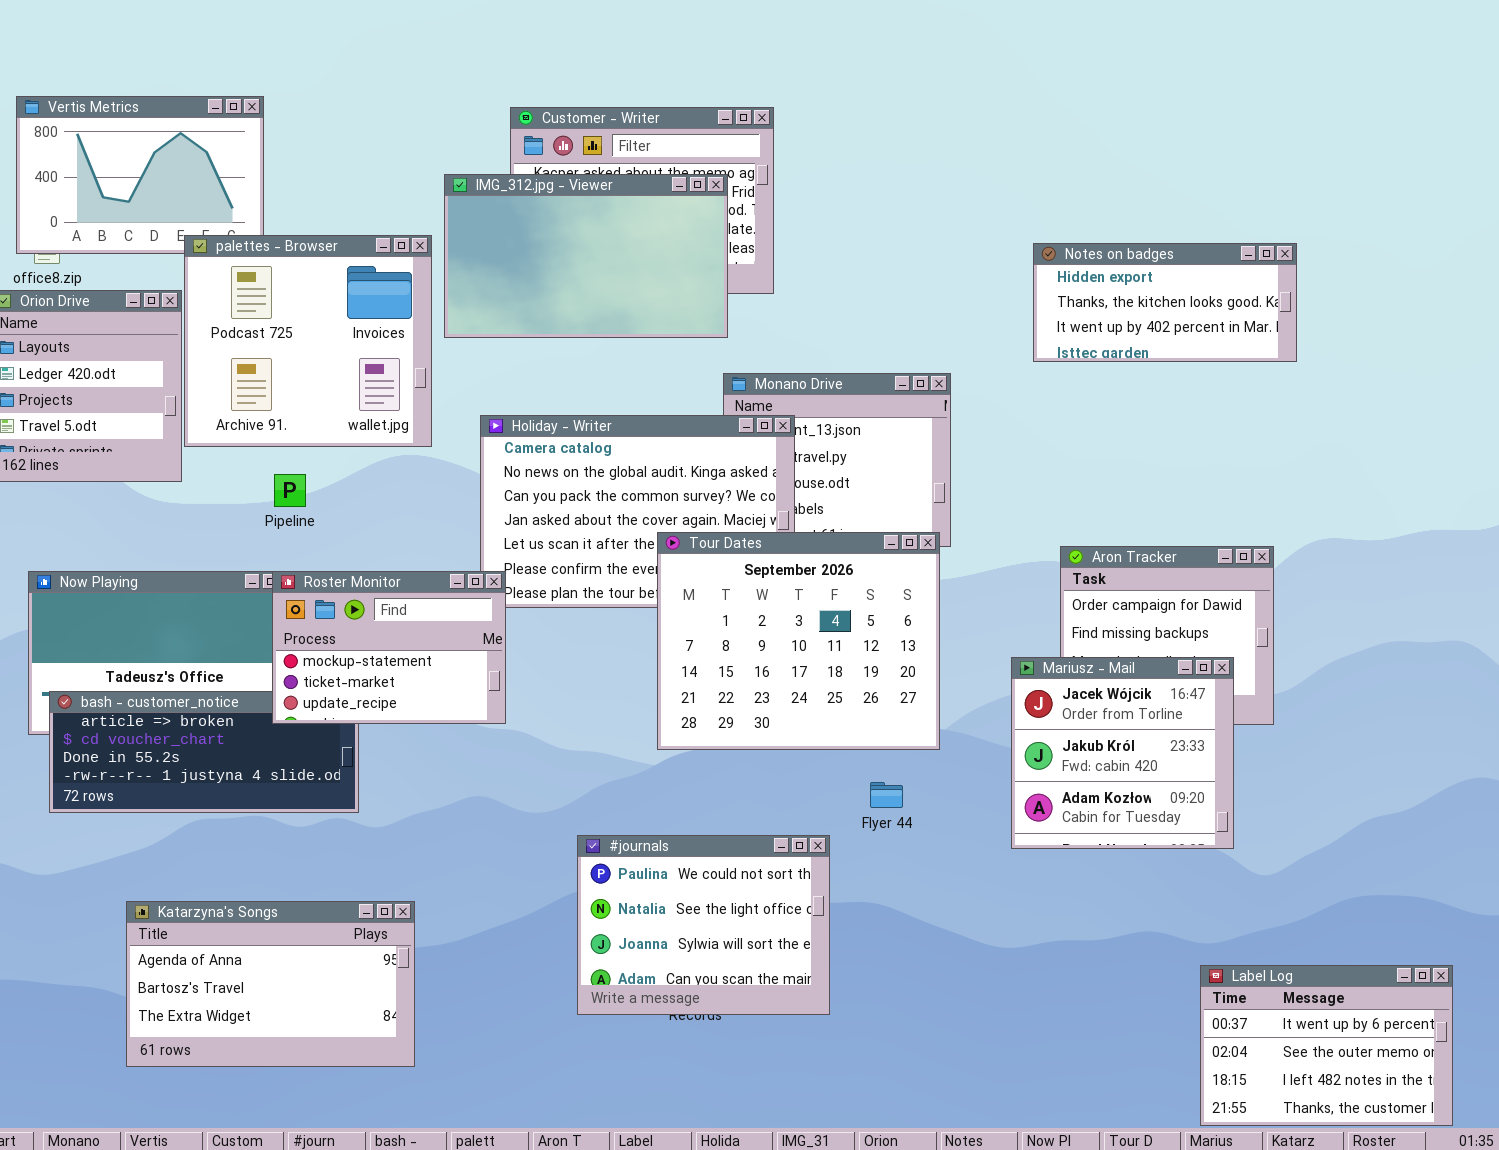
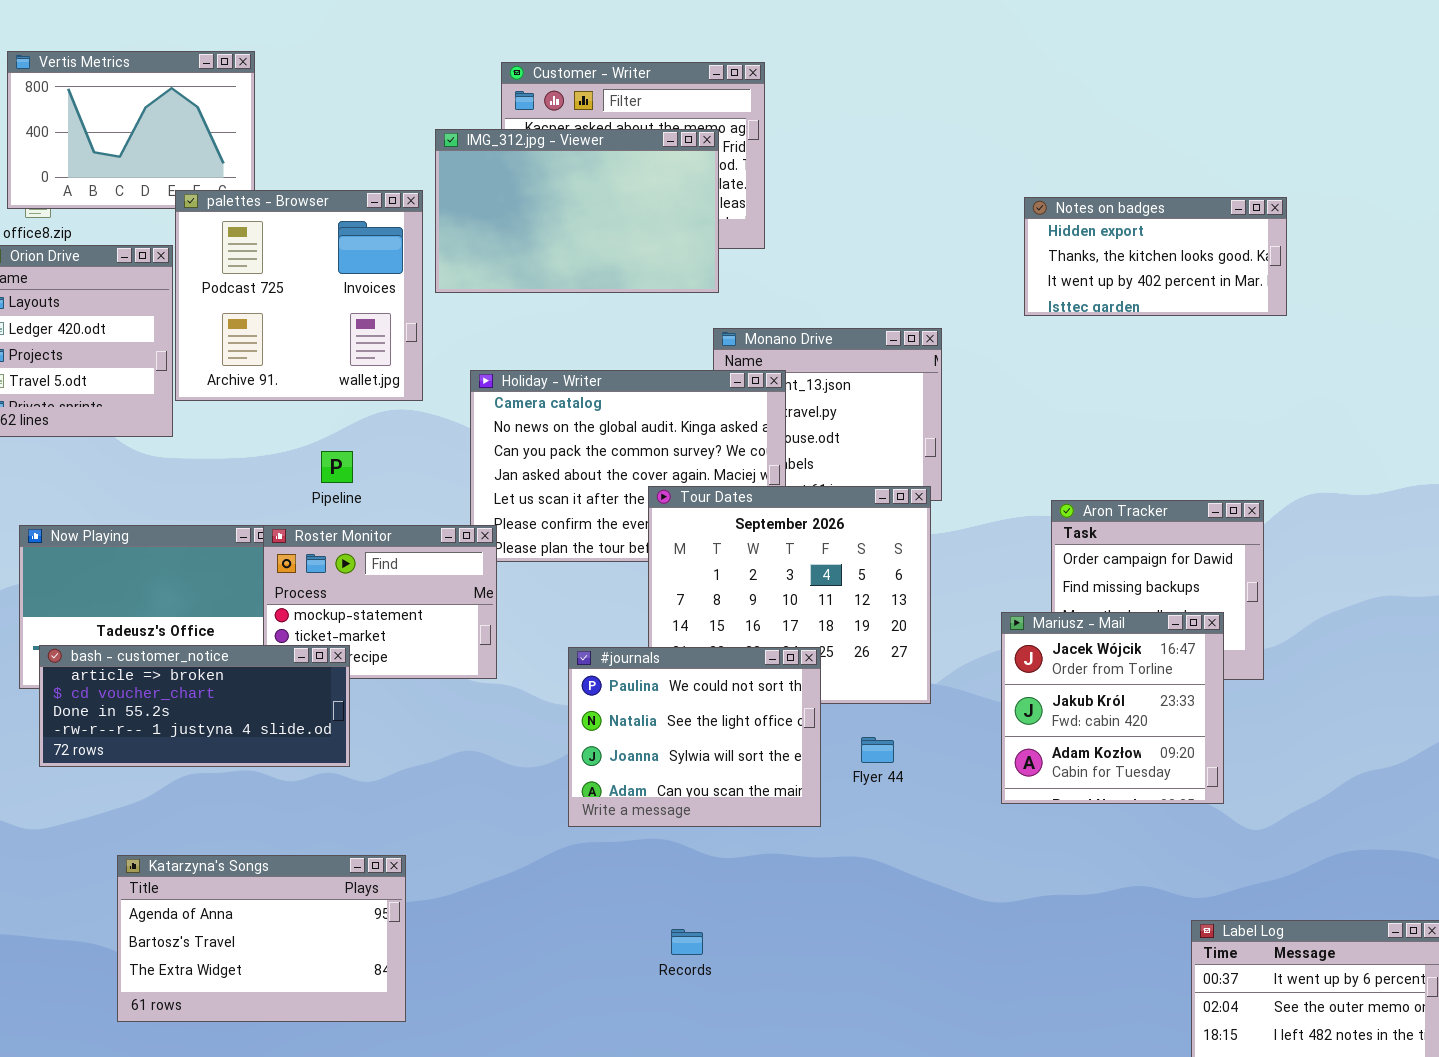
Pipeline: [274,474,306,507] -> [321,451,353,483], moved
bash - customer_notice: [49,691,359,813] -> [39,645,350,767], raised
#journals: [577,835,830,1015] -> [568,647,821,827], moved

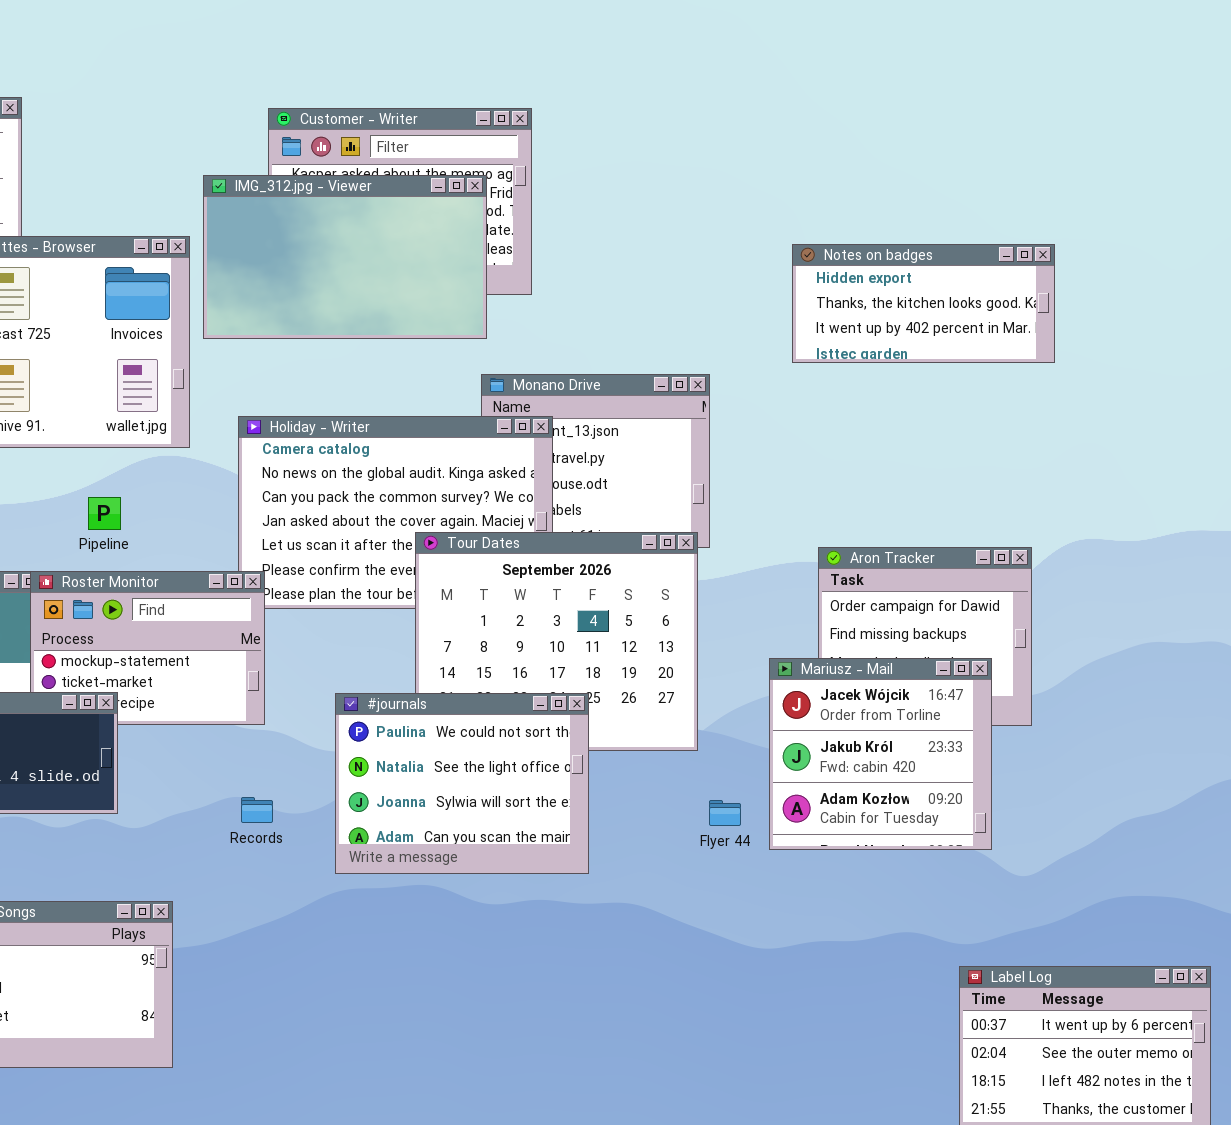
Flyer 44: [861,737,894,763] -> [709,800,741,826], moved
Records: [671,929,703,955] -> [241,797,273,823], moved

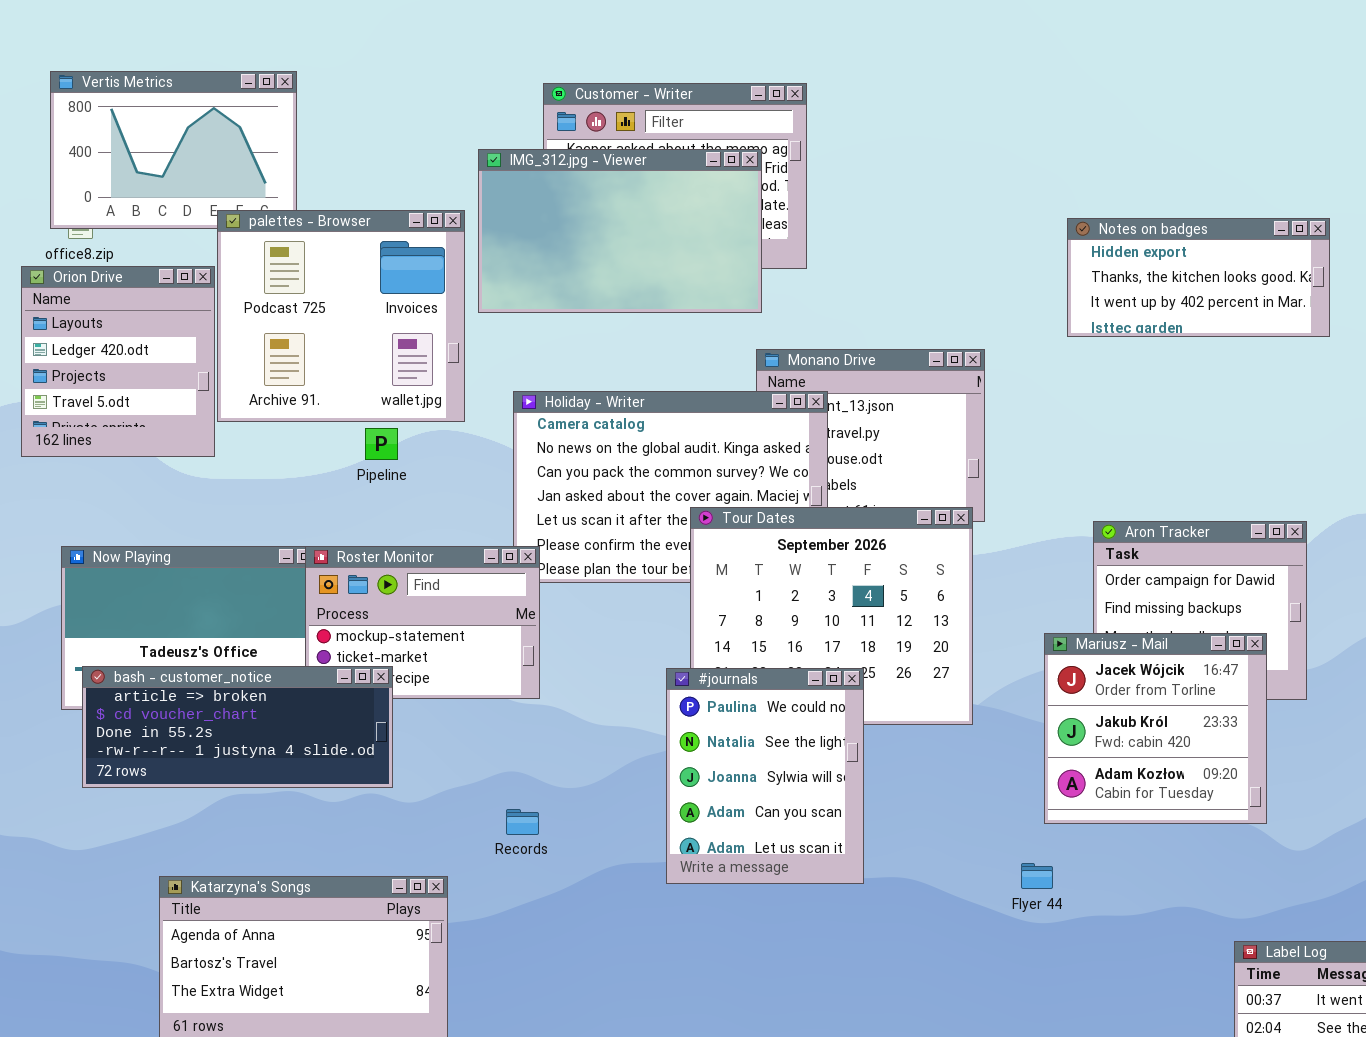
Pipeline: [88,497,121,530] -> [365,428,398,460], moved
#journals: [335,693,589,874] -> [666,668,864,884], resized
Records: [241,797,273,823] -> [506,809,539,835], moved
Flyer 44: [709,800,741,826] -> [1021,863,1053,889], moved

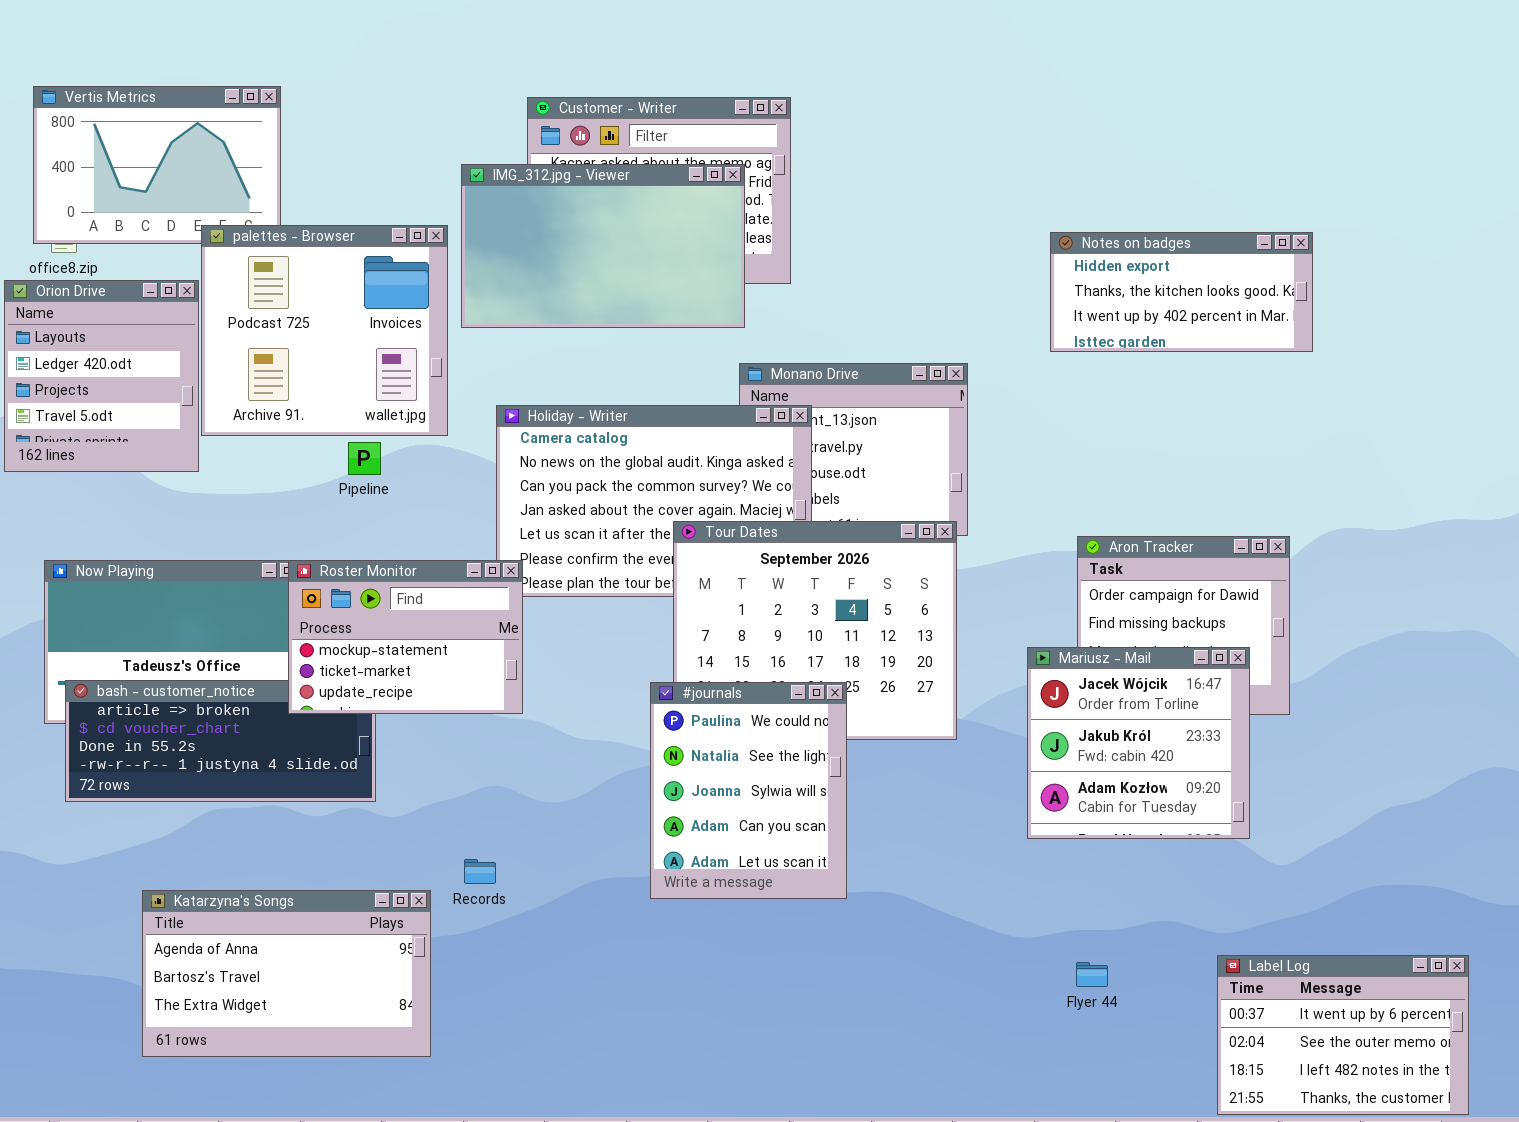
Roster Monitor: [305,546,540,699] -> [288,560,523,714], raised
Records: [506,809,539,835] -> [464,859,496,884], moved
Flyer 44: [1021,863,1053,889] -> [1076,962,1108,987], moved

